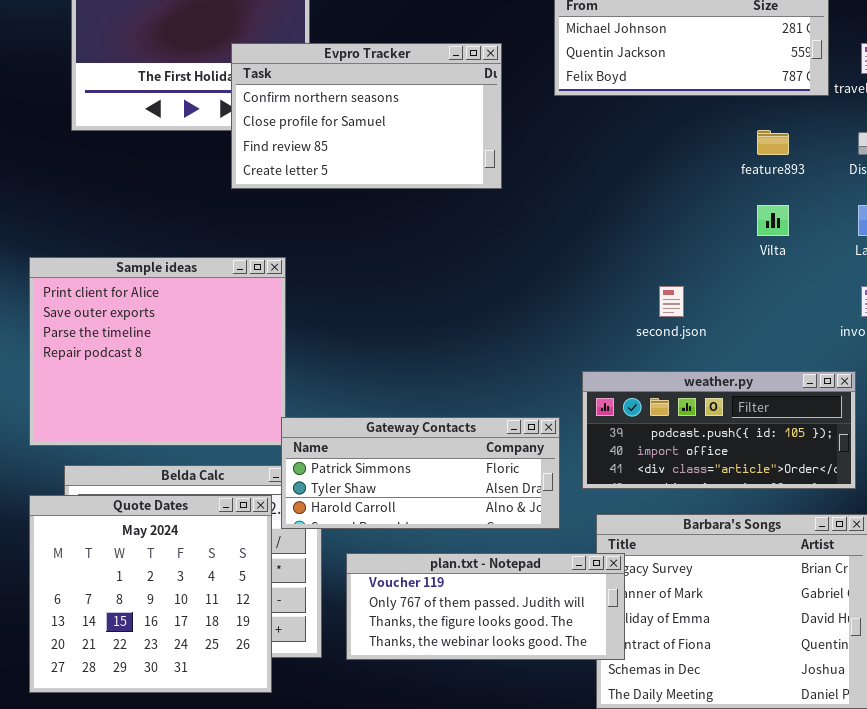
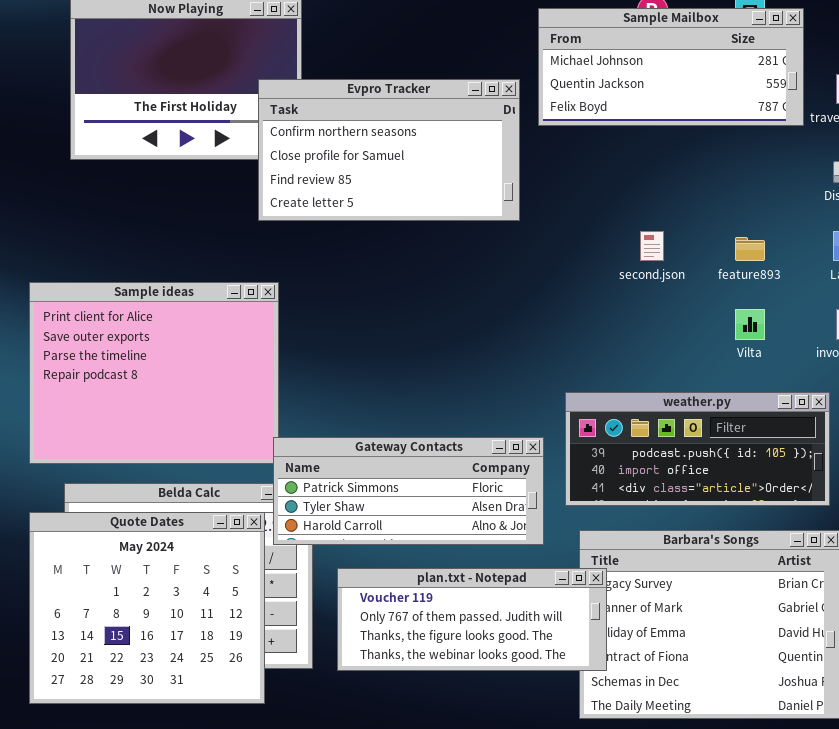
Evpro Tracker: [231,43,502,189] -> [258,79,520,221], moved
feature893: [757,130,789,155] -> [735,237,765,261], moved
Vilta: [757,205,789,236] -> [735,309,765,340], moved
second.json: [659,286,684,317] -> [640,231,664,261], moved

